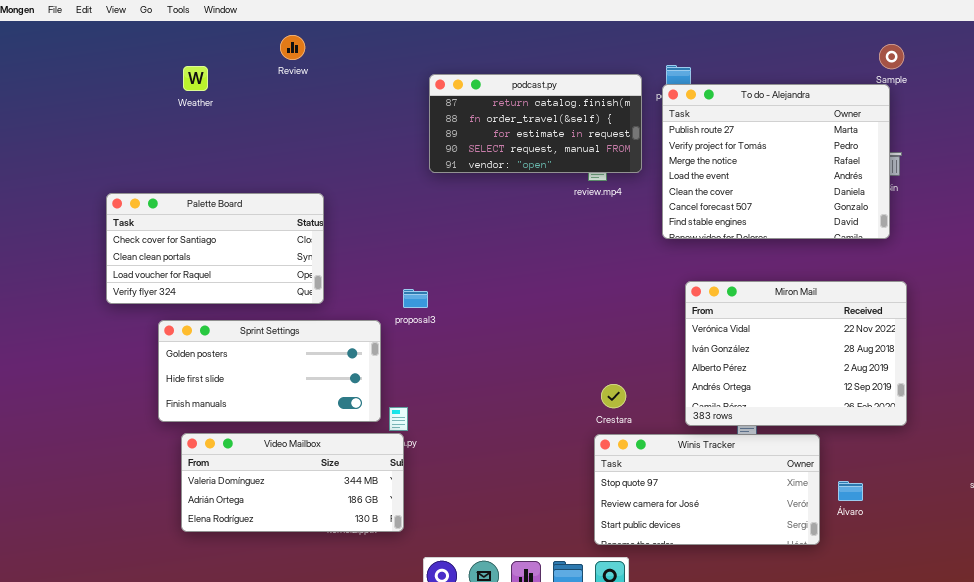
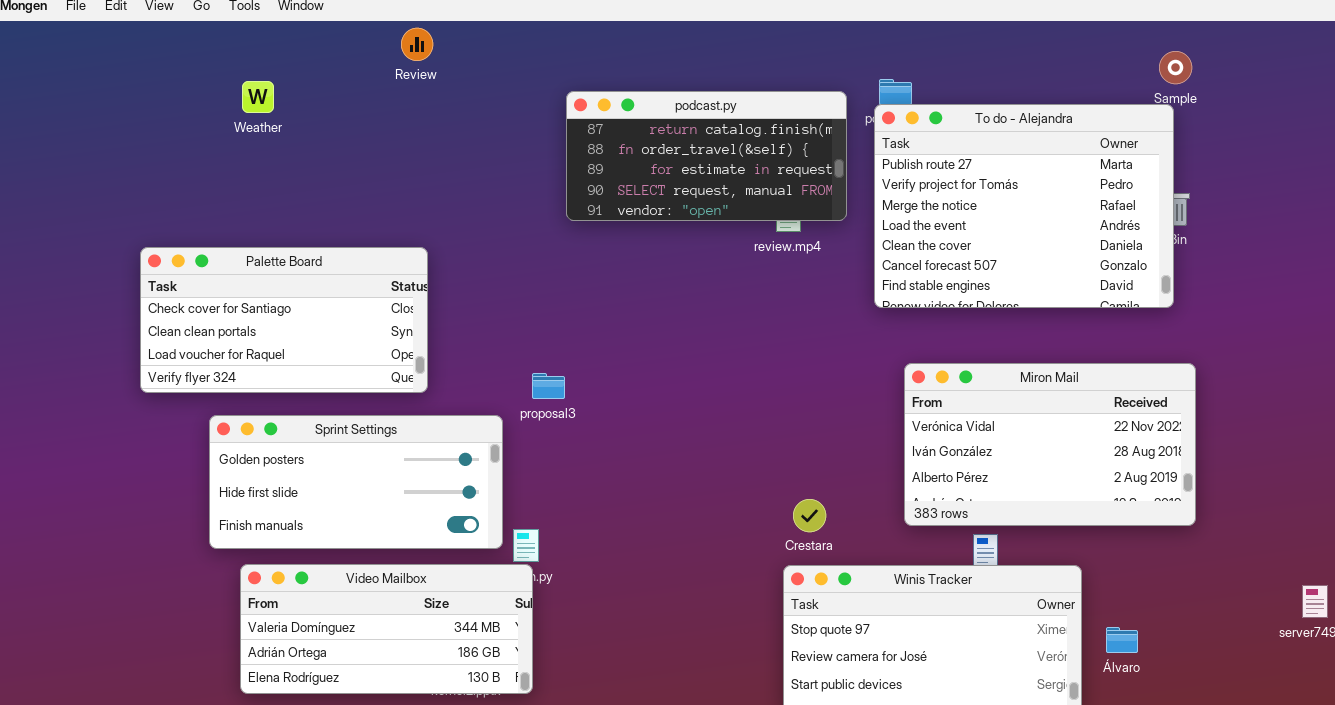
Review: [280,35,305,60] -> [401,28,433,61], moved
Miron Mail: [685,281,907,426] -> [904,363,1196,526], resized

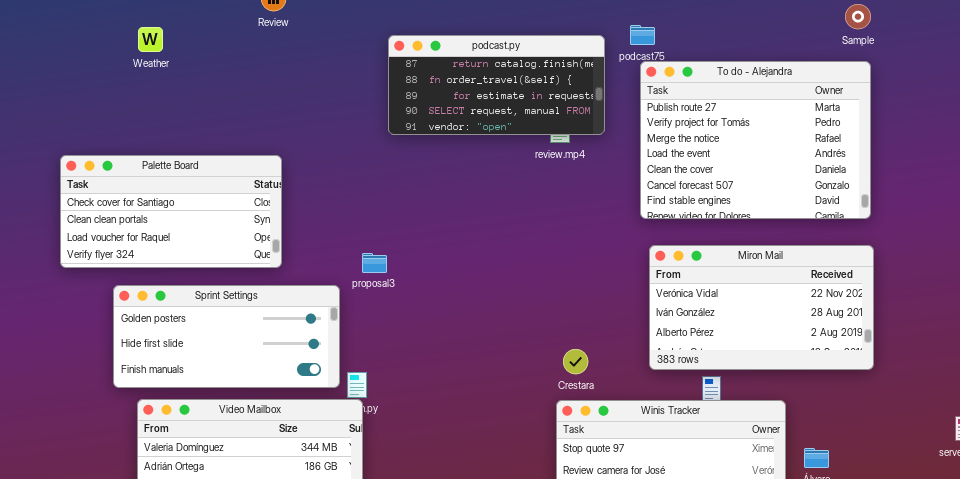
To do - Alejandra: [874,104,1174,308] -> [640,61,871,219], moved

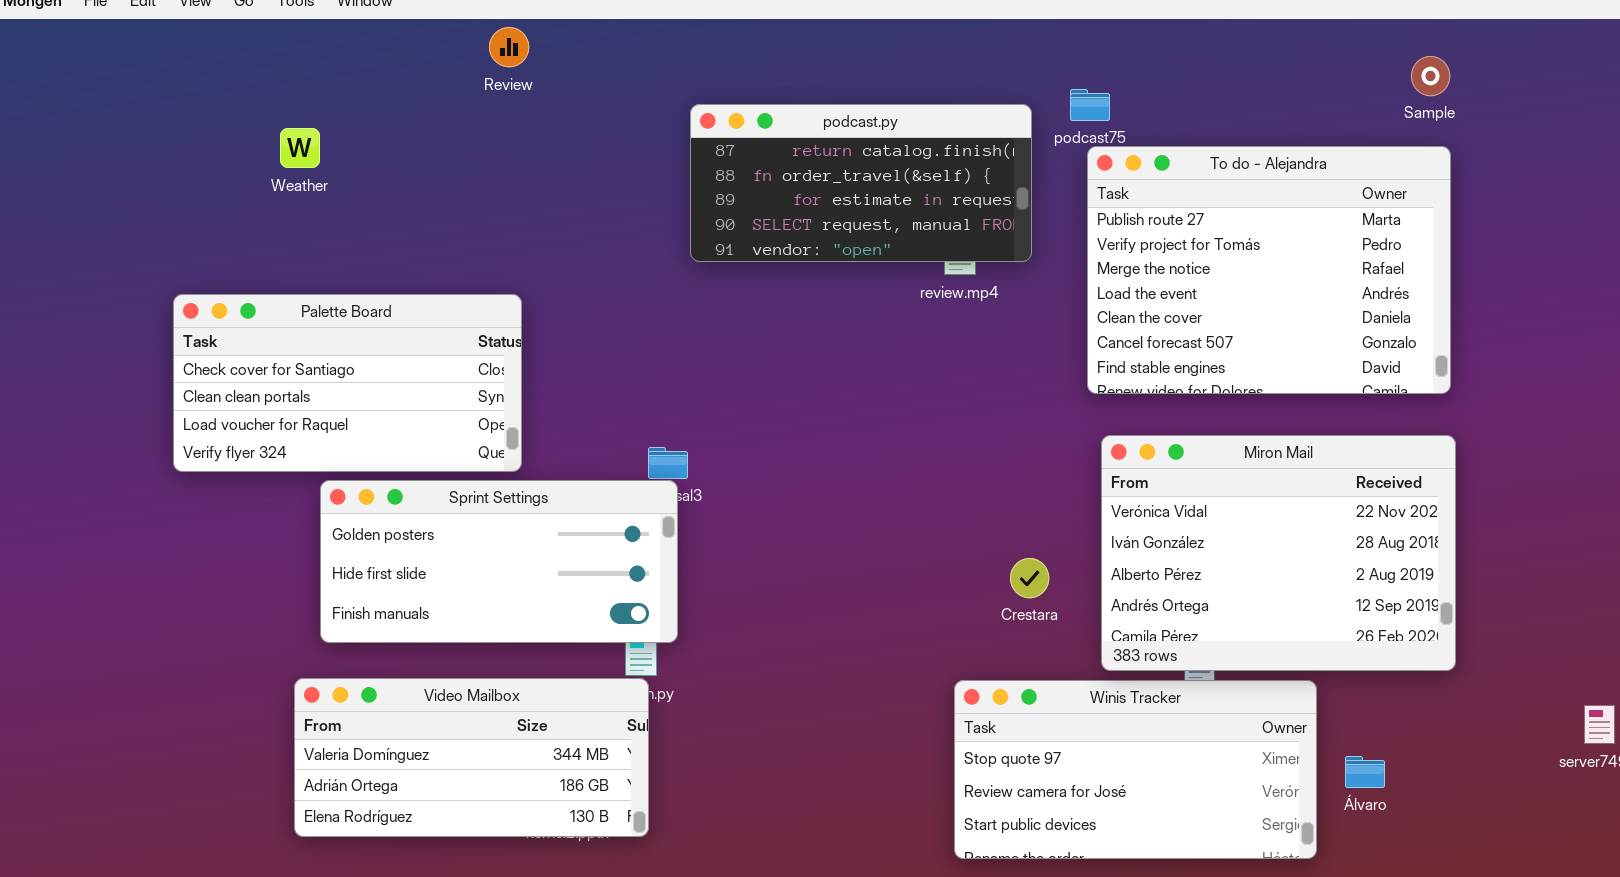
Weather: [138,27,163,52] -> [280,128,320,168], moved
Miron Mail: [649,245,874,370] -> [1101,435,1456,671], resized
Sprint Settings: [113,285,340,388] -> [320,480,678,643], moved
Crestara: [563,349,588,374] -> [1010,558,1049,598], moved

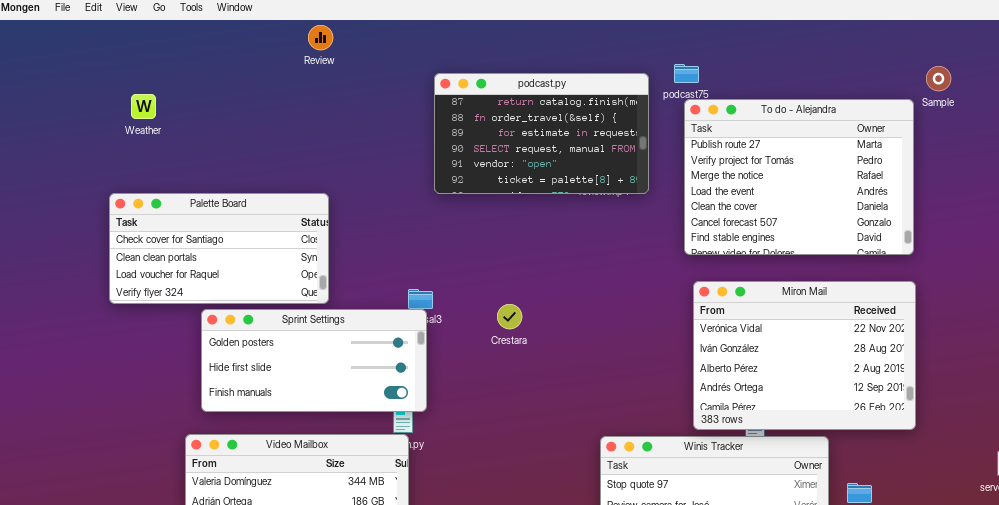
Sample: [1411,56,1450,96] -> [926,66,951,91], moved
podcast.py: [690,104,1032,262] -> [434,73,649,194], resized
Weather: [280,128,320,168] -> [131,94,156,119], moved
Crestara: [1010,558,1049,598] -> [497,304,522,329], moved

